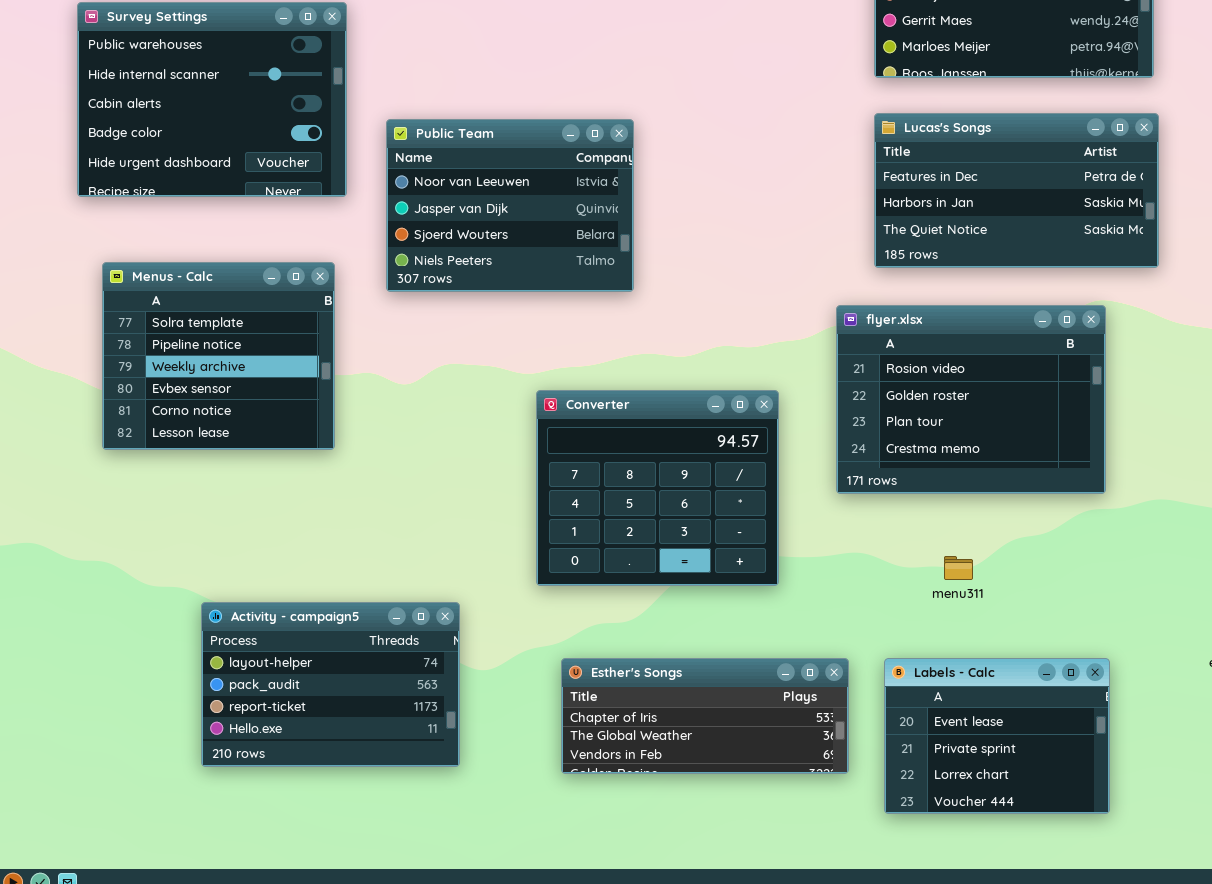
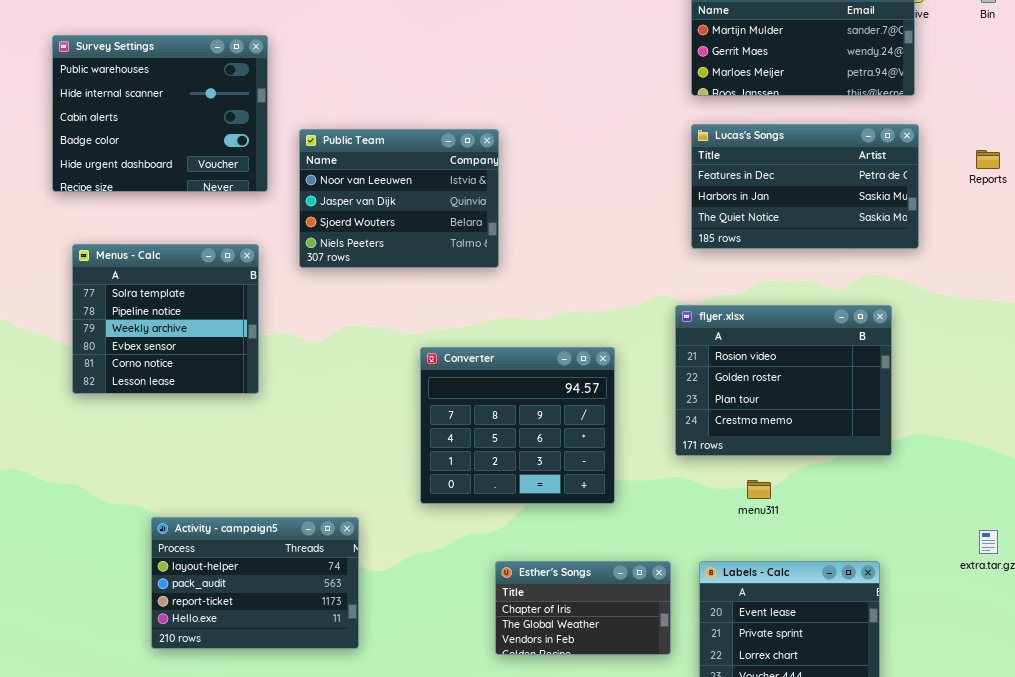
flyer.xlsx: [836,305,1106,494] -> [675,305,892,456], moved
Esther's Songs: [561,658,849,774] -> [495,561,671,655], resized

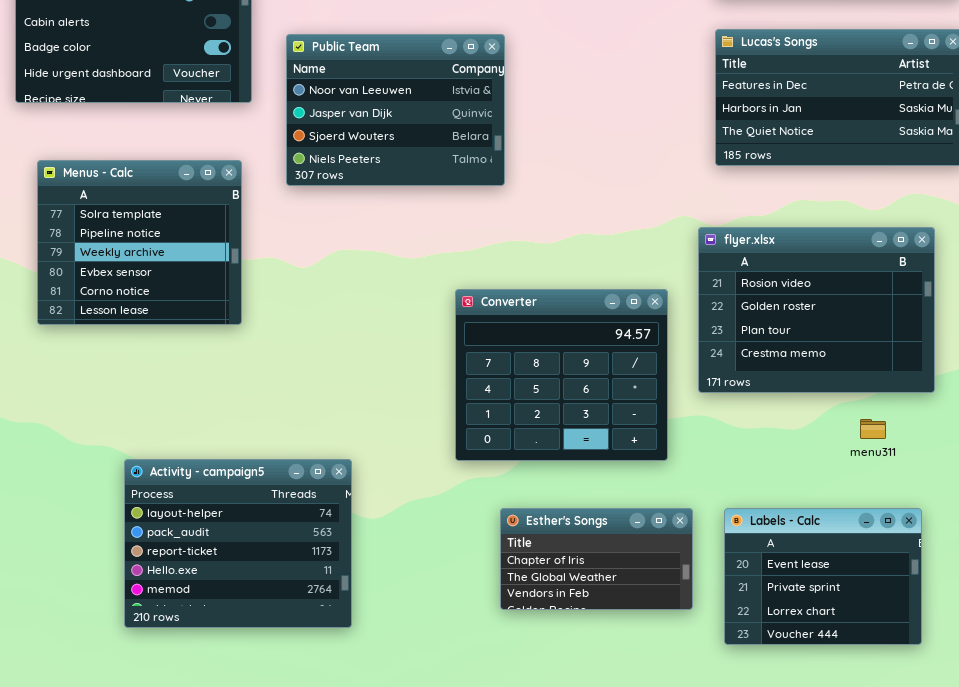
Converter: [420,347,615,504] -> [455,289,668,461], moved
menu311: [747,480,771,499] -> [860,419,886,439], moved
Activity - campaign5: [151,517,359,649] -> [124,459,352,628], resized

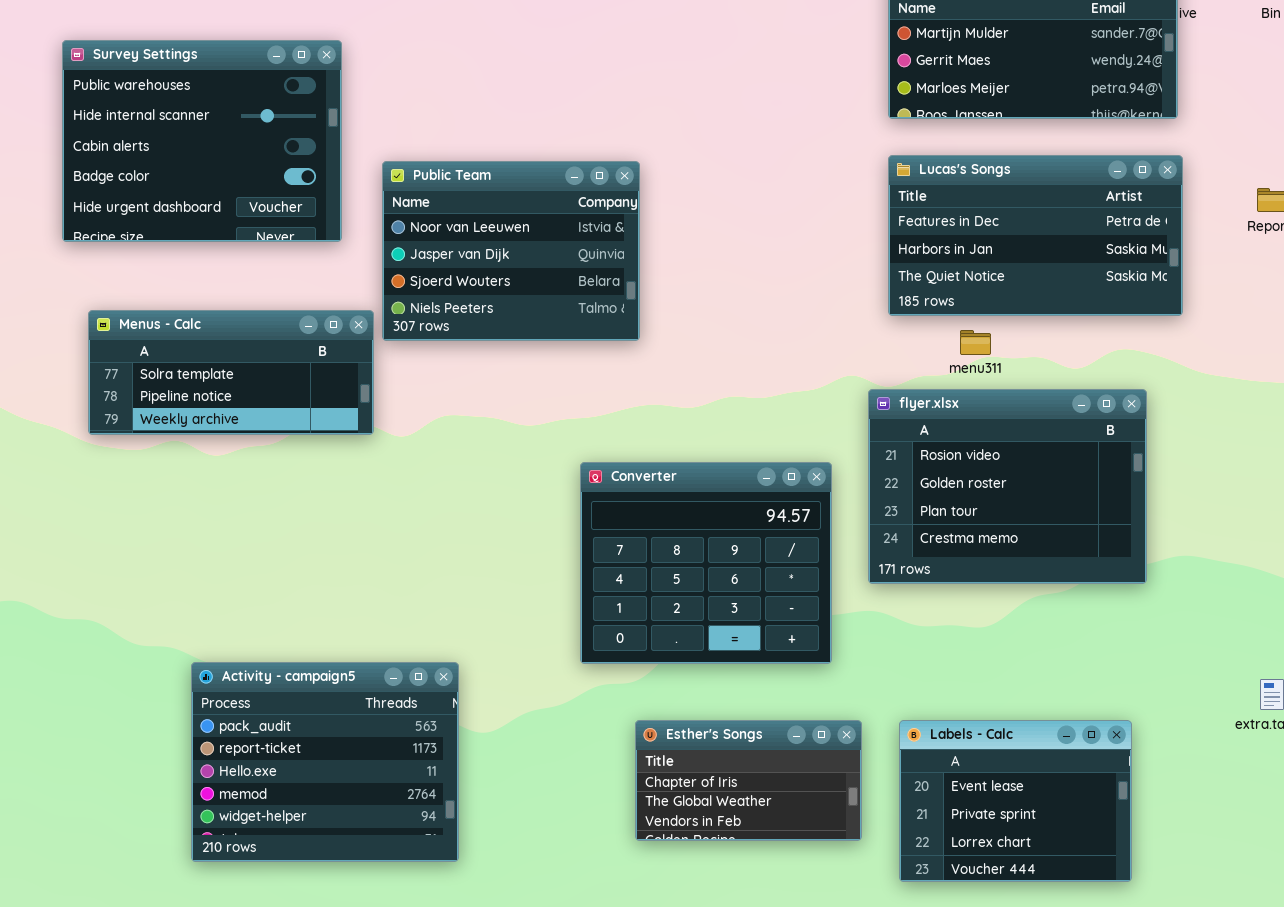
Menus - Calc: [37,160,242,325] -> [88,310,374,435], resized
menu311: [860,419,886,439] -> [960,330,991,355], moved
Activity - campaign5: [124,459,352,628] -> [191,662,459,862], scrolled down 1 row

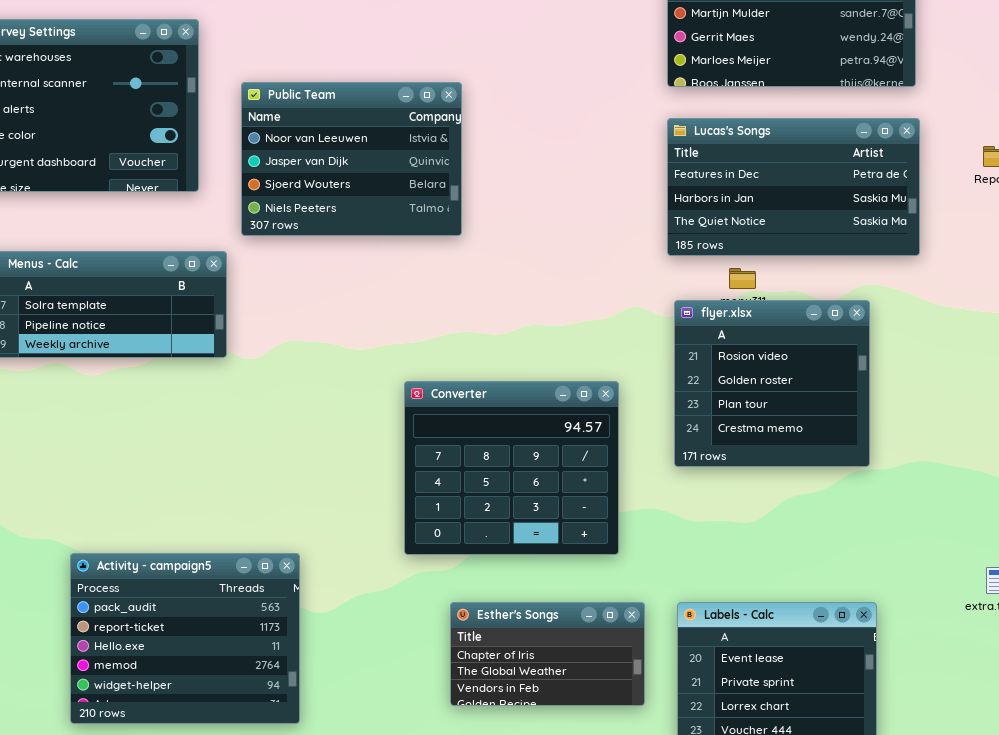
Public Team: [382,161,640,341] -> [241,82,462,236], moved
flyer.xlsx: [868,389,1147,584] -> [674,300,870,467], moved, resized

